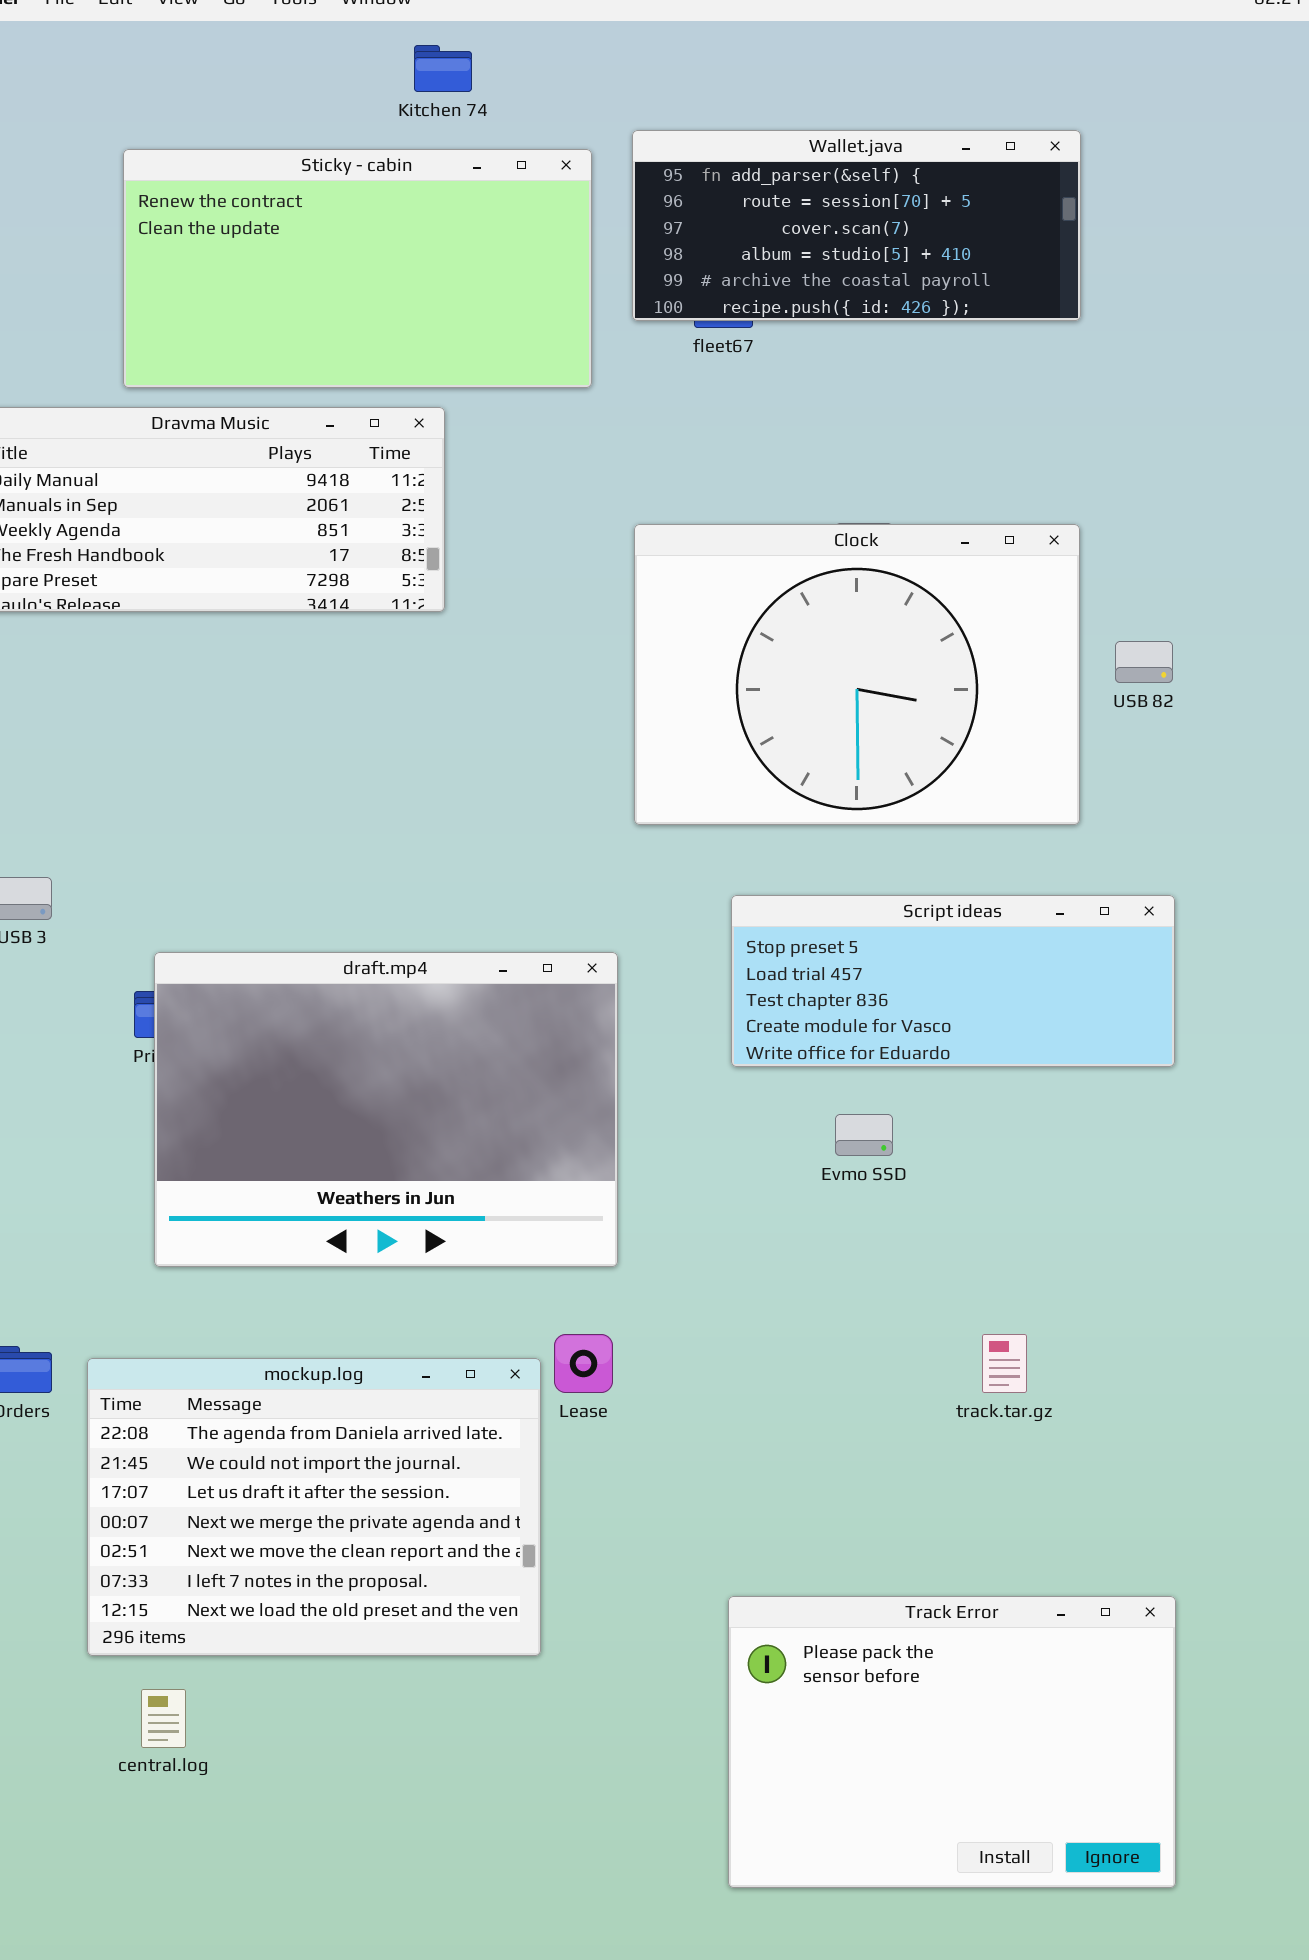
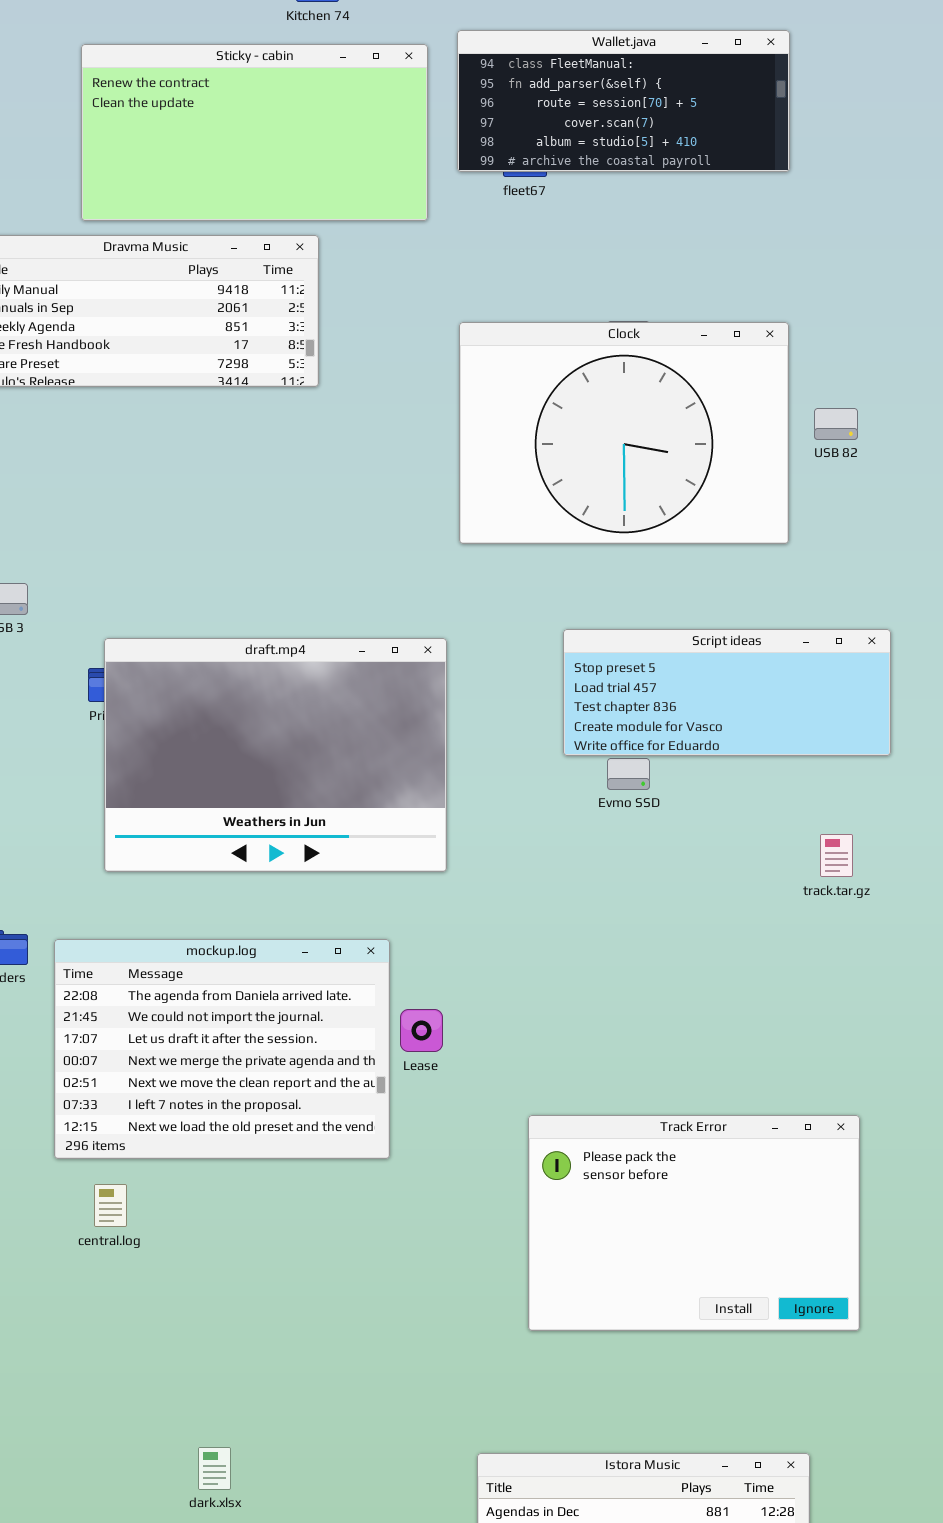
Wallet.java: [632,130,1081,321] -> [457,30,790,172], scrolled up 1 row
Script ideas: [731,895,1175,1067] -> [563,629,891,756], moved
Lease: [554,1334,613,1393] -> [400,1009,443,1052], moved
track.tar.gz: [982,1334,1027,1393] -> [820,834,853,877], moved

